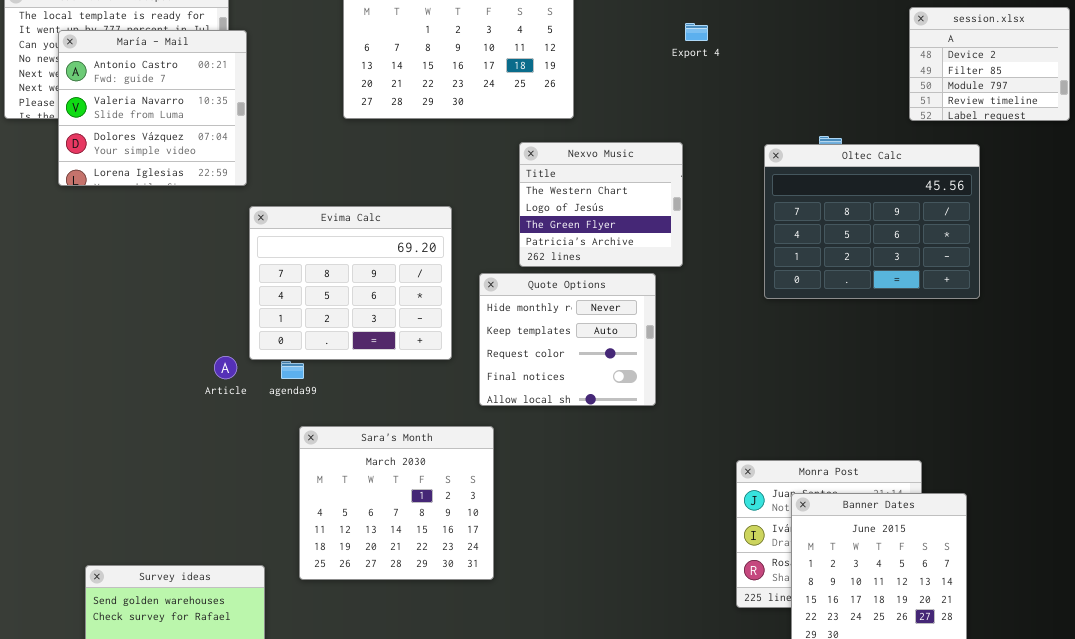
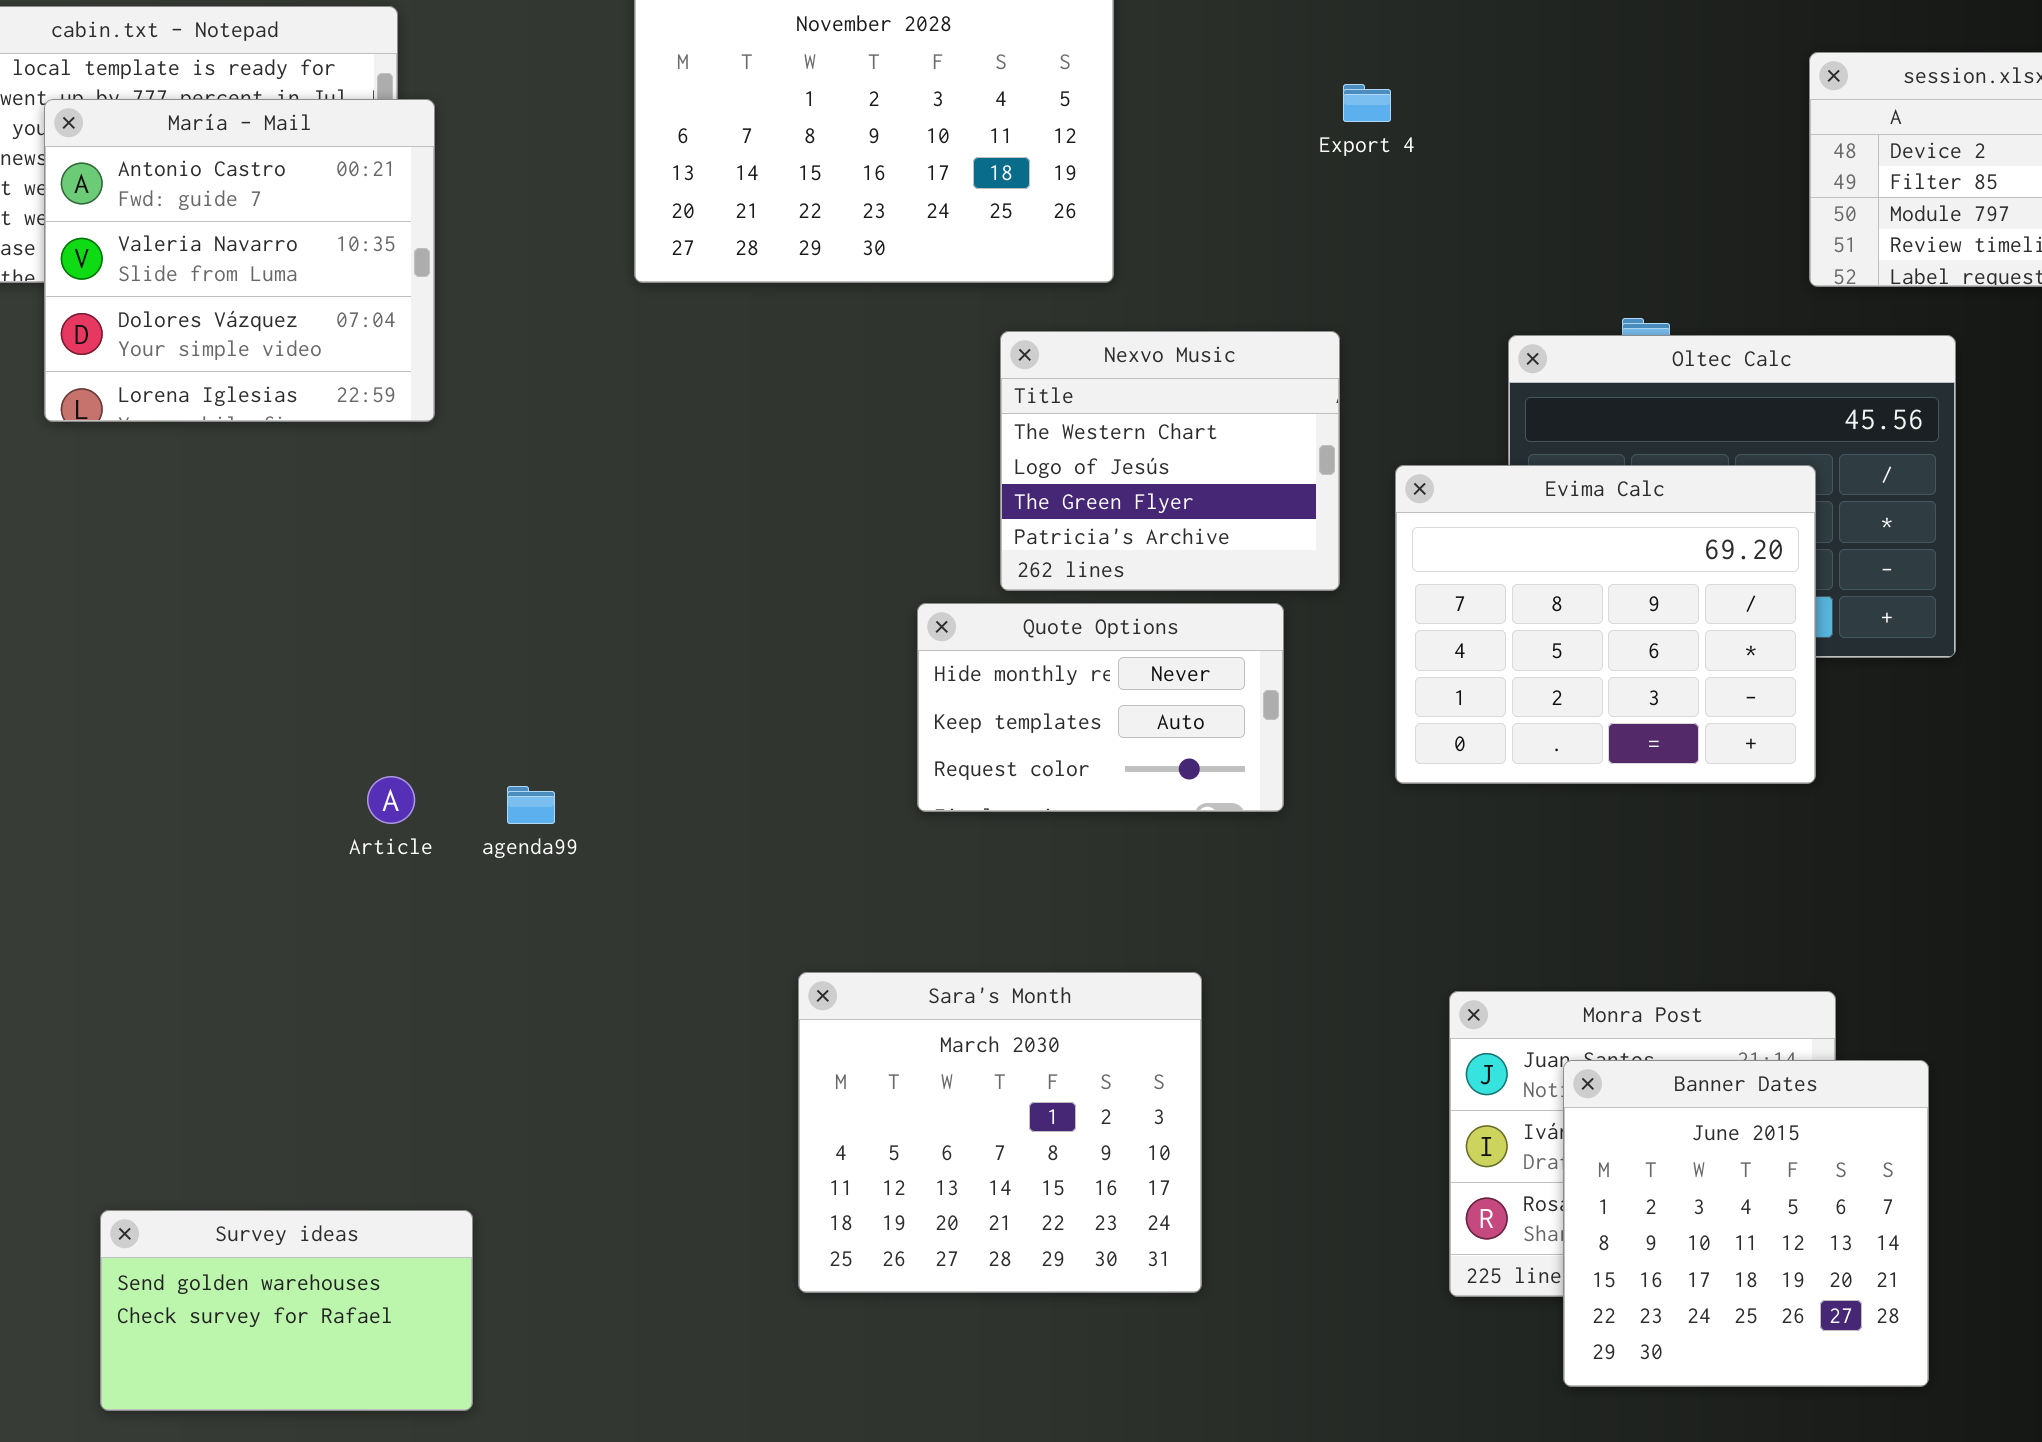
Evima Calc: [249,206,452,360] -> [1395,465,1816,784], moved
Quote Options: [479,273,656,406] -> [917,603,1284,812], resized
Sara's Month: [299,426,494,580] -> [798,972,1202,1293], moved

